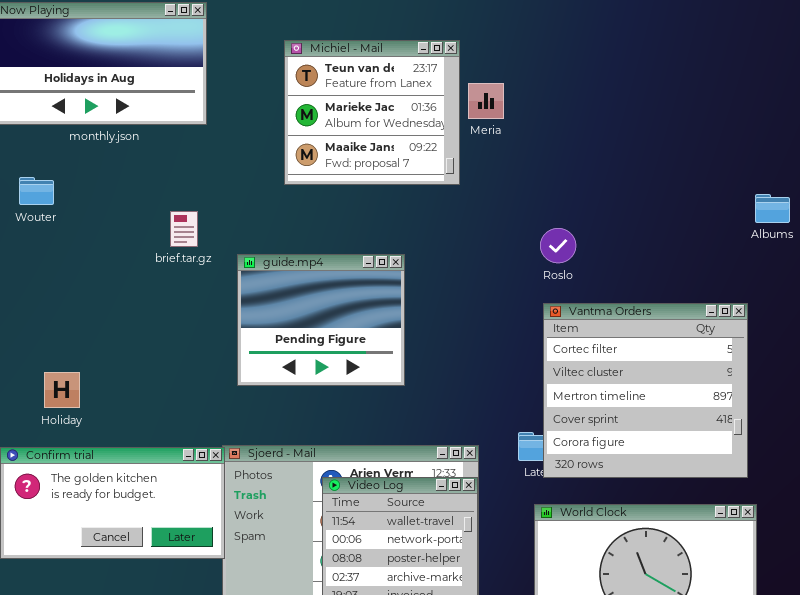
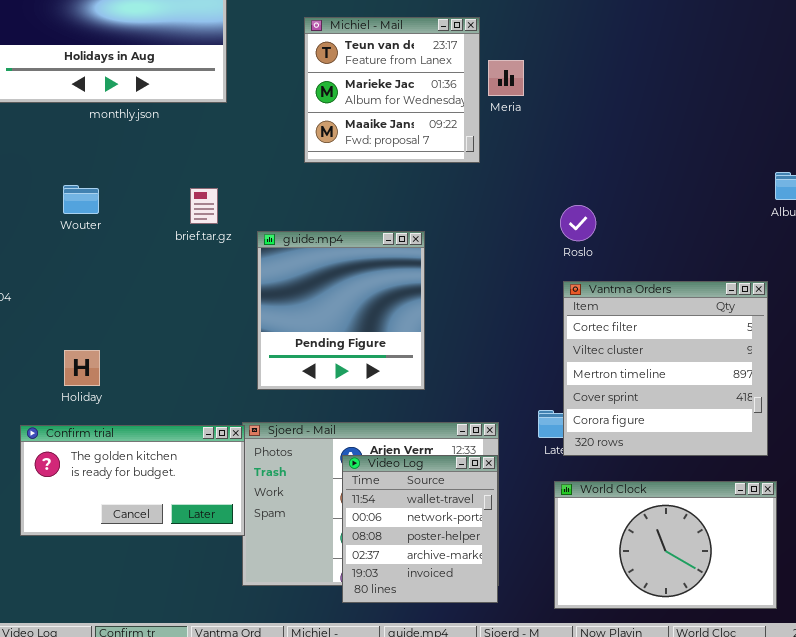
Wouter: [19,177,54,205] -> [63,185,99,214], moved
guide.mp4: [237,254,405,386] -> [257,231,425,390], resized

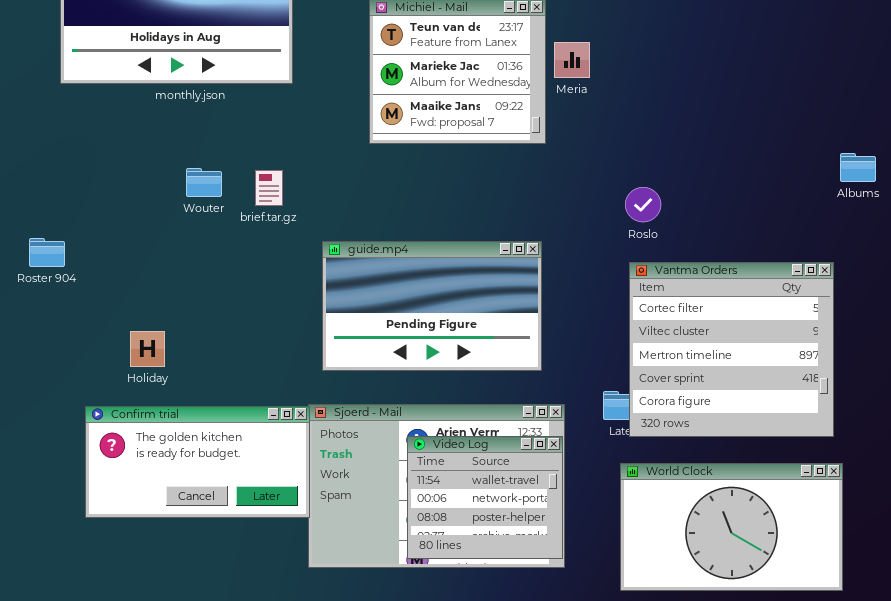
Wouter: [63,185,99,214] -> [186,168,222,197], moved
guide.mp4: [257,231,425,390] -> [322,241,542,371], resized
Video Log: [342,455,498,603] -> [407,436,563,559], resized

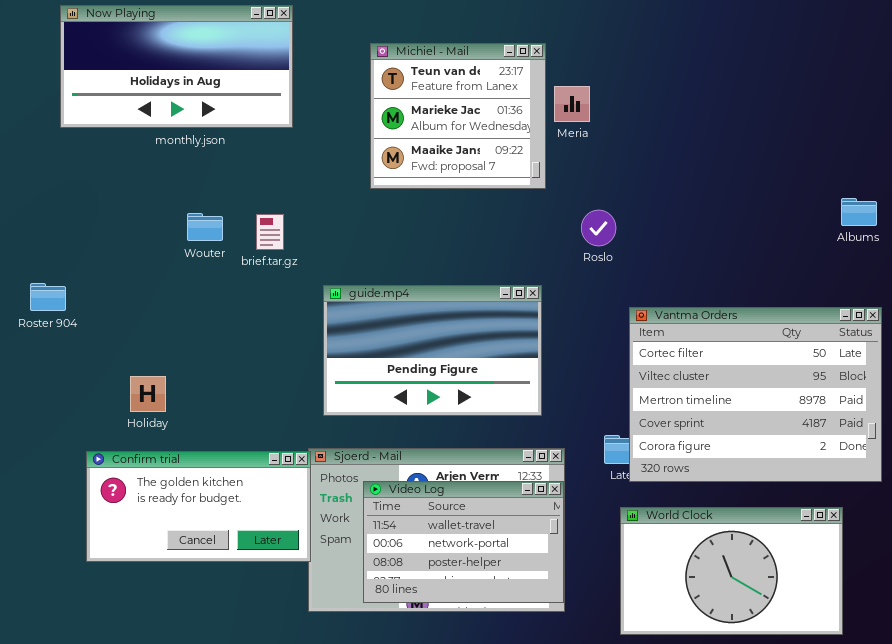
Roslo: [625,187,661,222] -> [581,210,616,246], moved
Vantma Orders: [629,262,834,437] -> [629,307,882,482], resized
Video Log: [407,436,563,559] -> [363,481,564,603], resized

